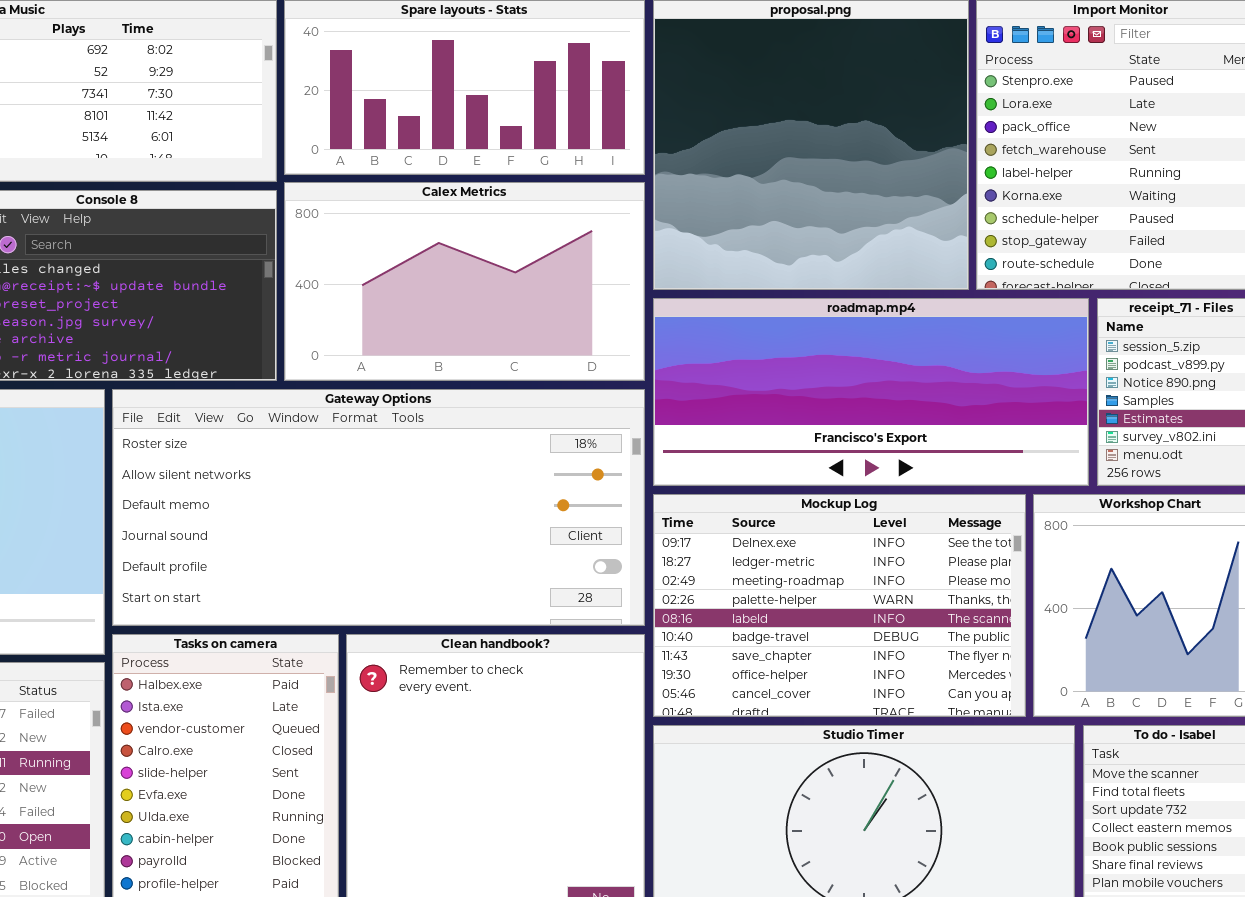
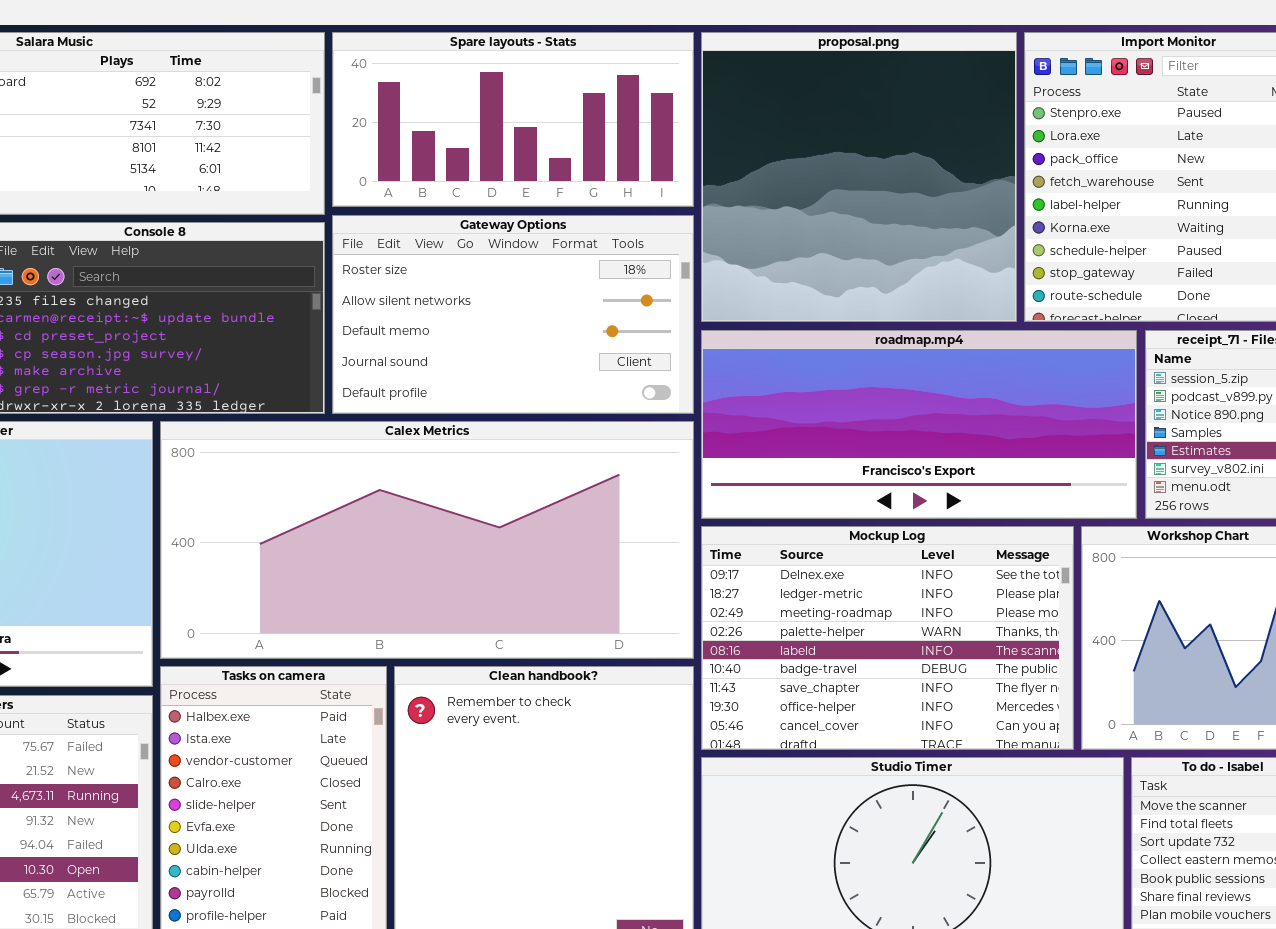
Calex Metrics: [284,182,645,381] -> [160,421,694,659], moved, resized
Gateway Options: [112,389,645,626] -> [332,215,694,414], moved, resized

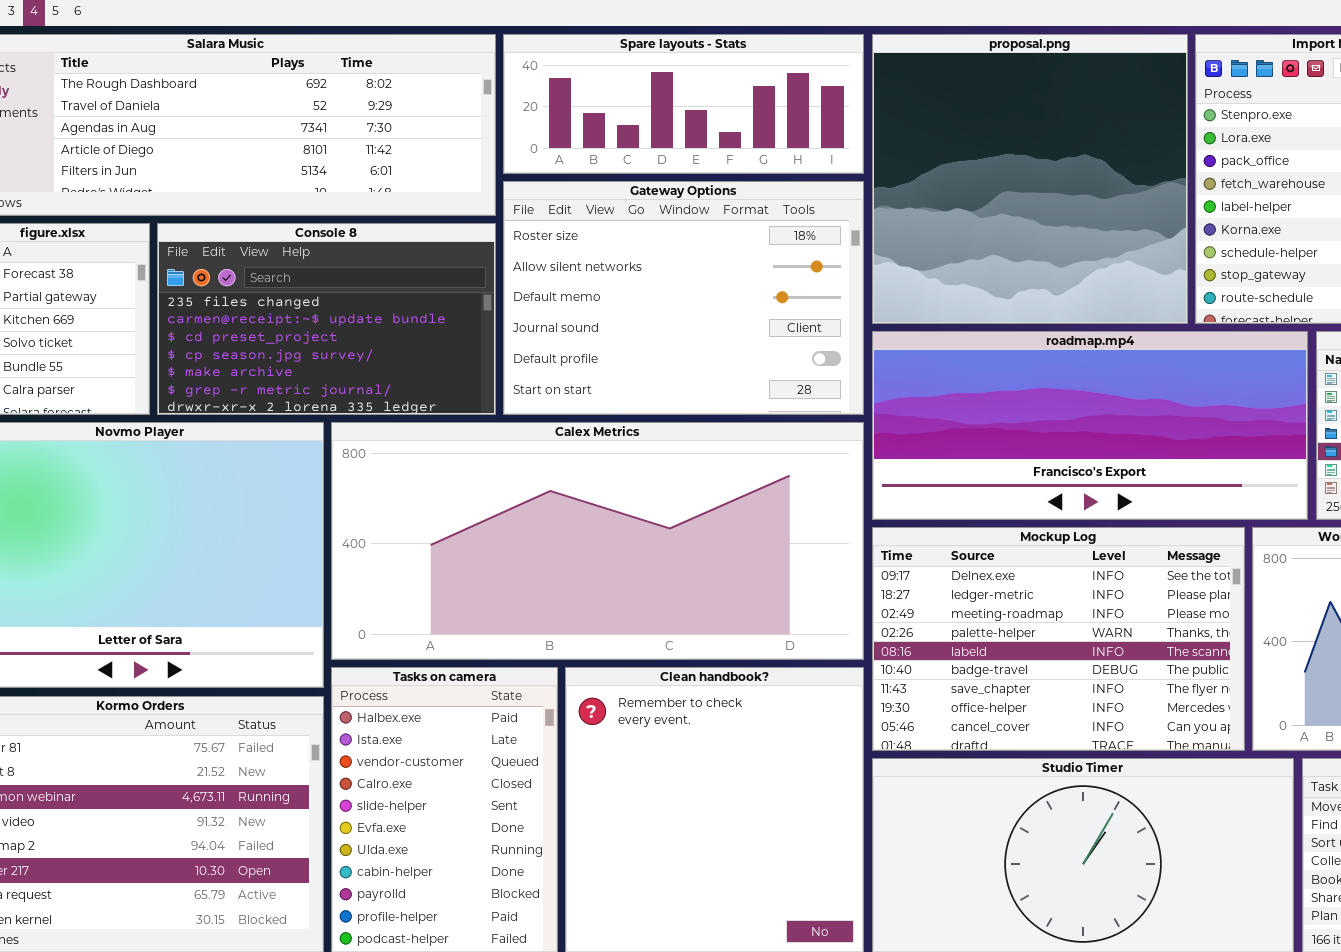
Spare layouts - Stats: [332,32,694,207] -> [503,34,864,174], resized
Gateway Options: [332,215,694,414] -> [503,181,864,415], resized

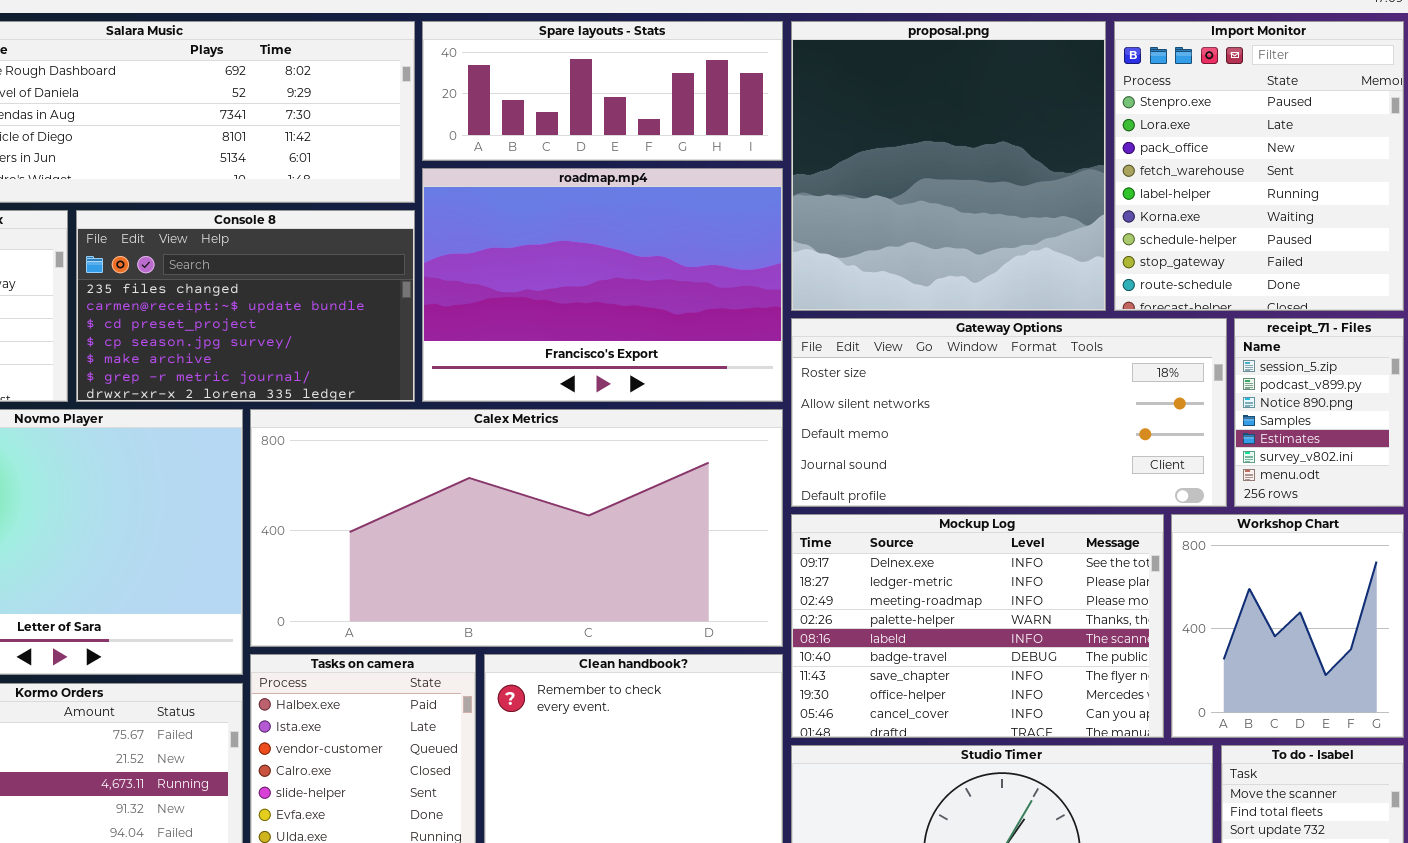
Gateway Options: [503,181,864,415] -> [791,318,1227,507], moved, resized
roadmap.mp4: [872,331,1308,520] -> [422,168,783,402], moved, resized

